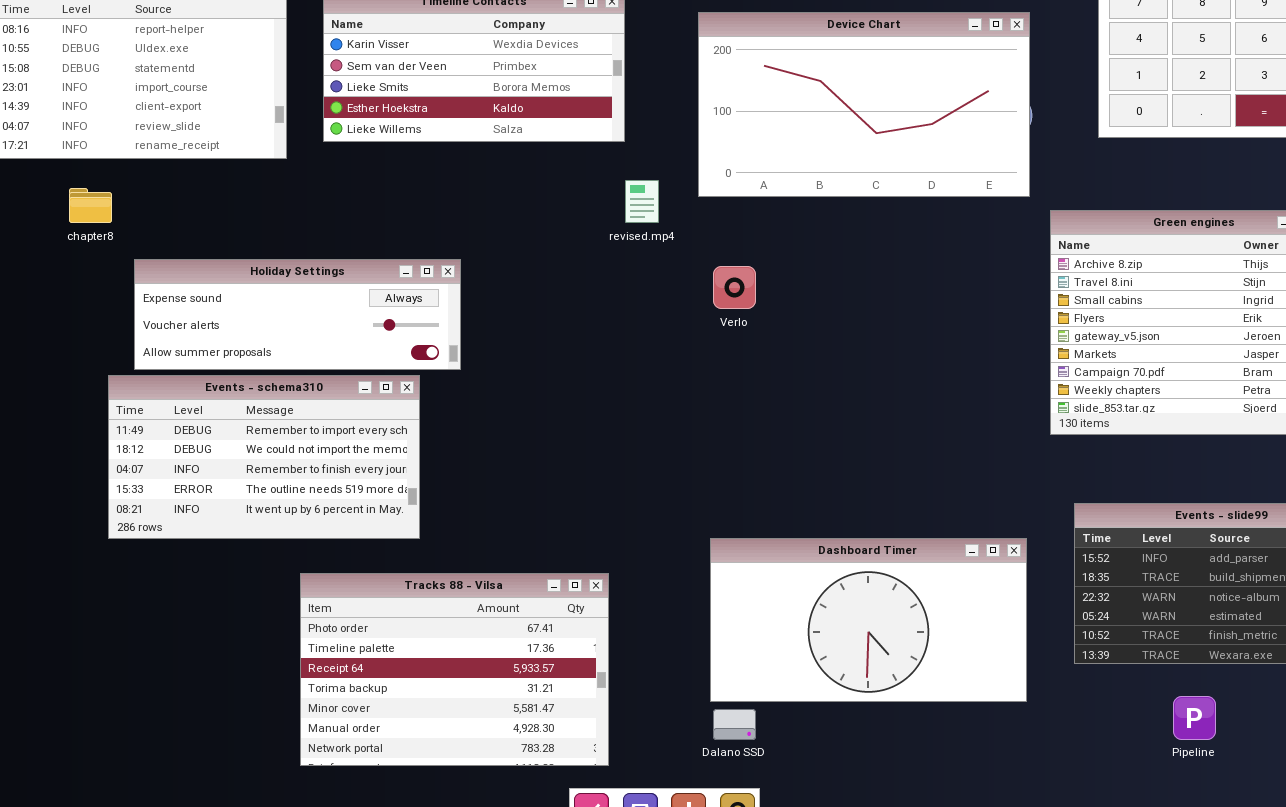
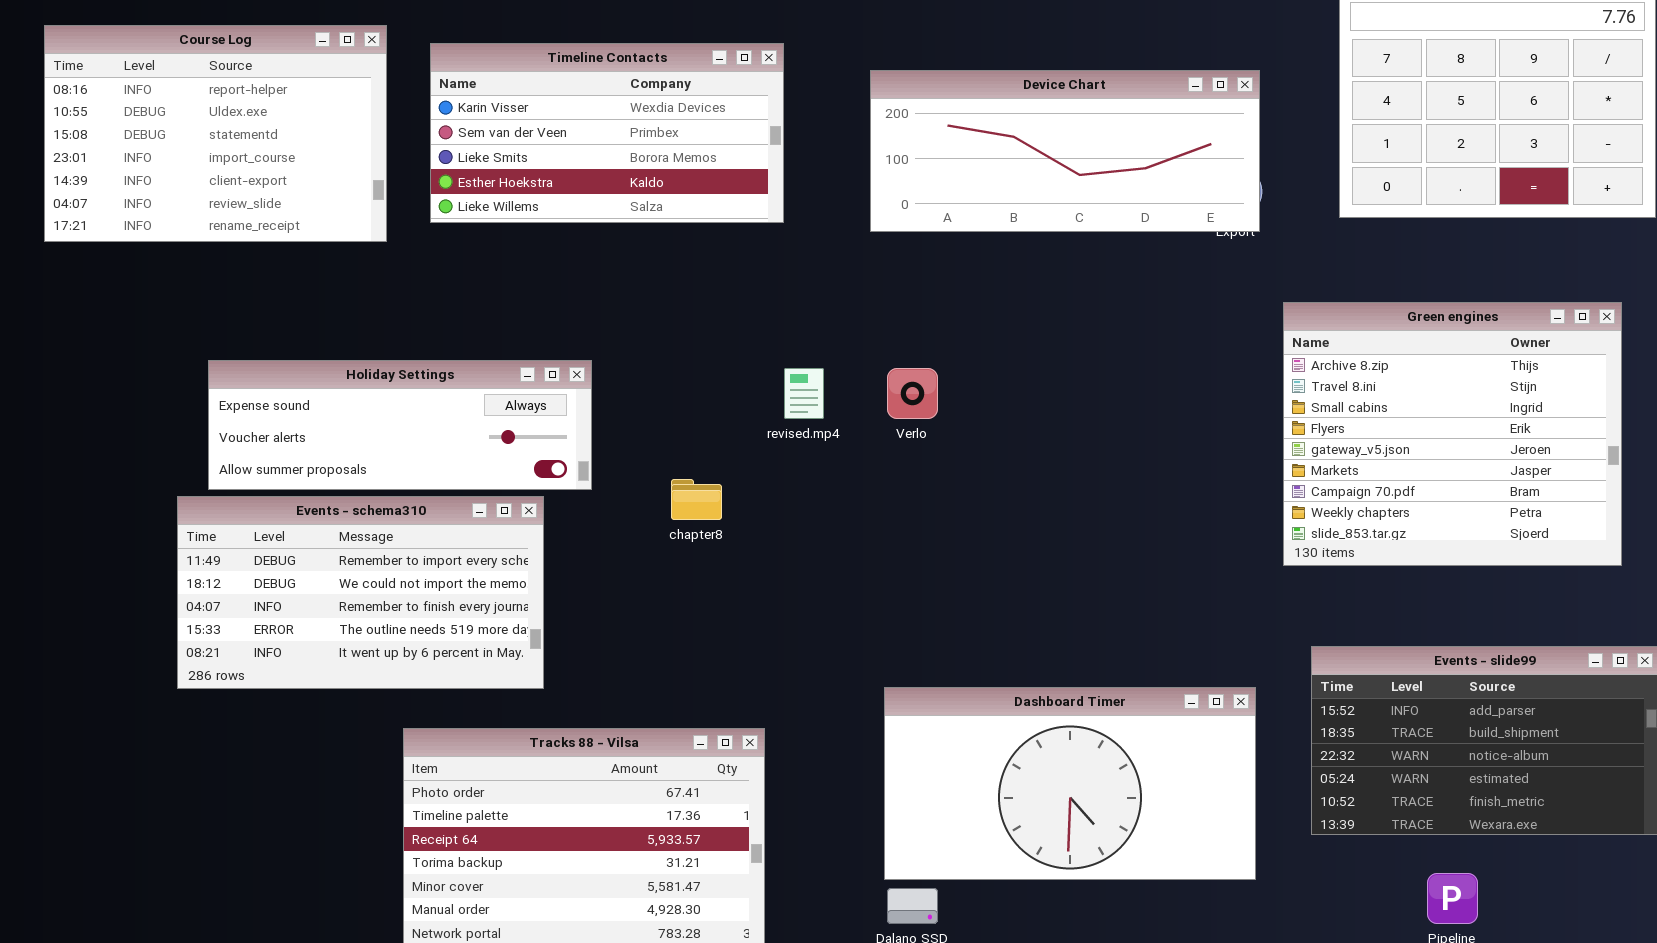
Device Chart: [698,12,1030,197] -> [870,70,1260,232], resized
revised.mp4: [625,180,659,223] -> [784,368,824,419], moved
chapter8: [69,188,112,223] -> [671,479,722,520], moved

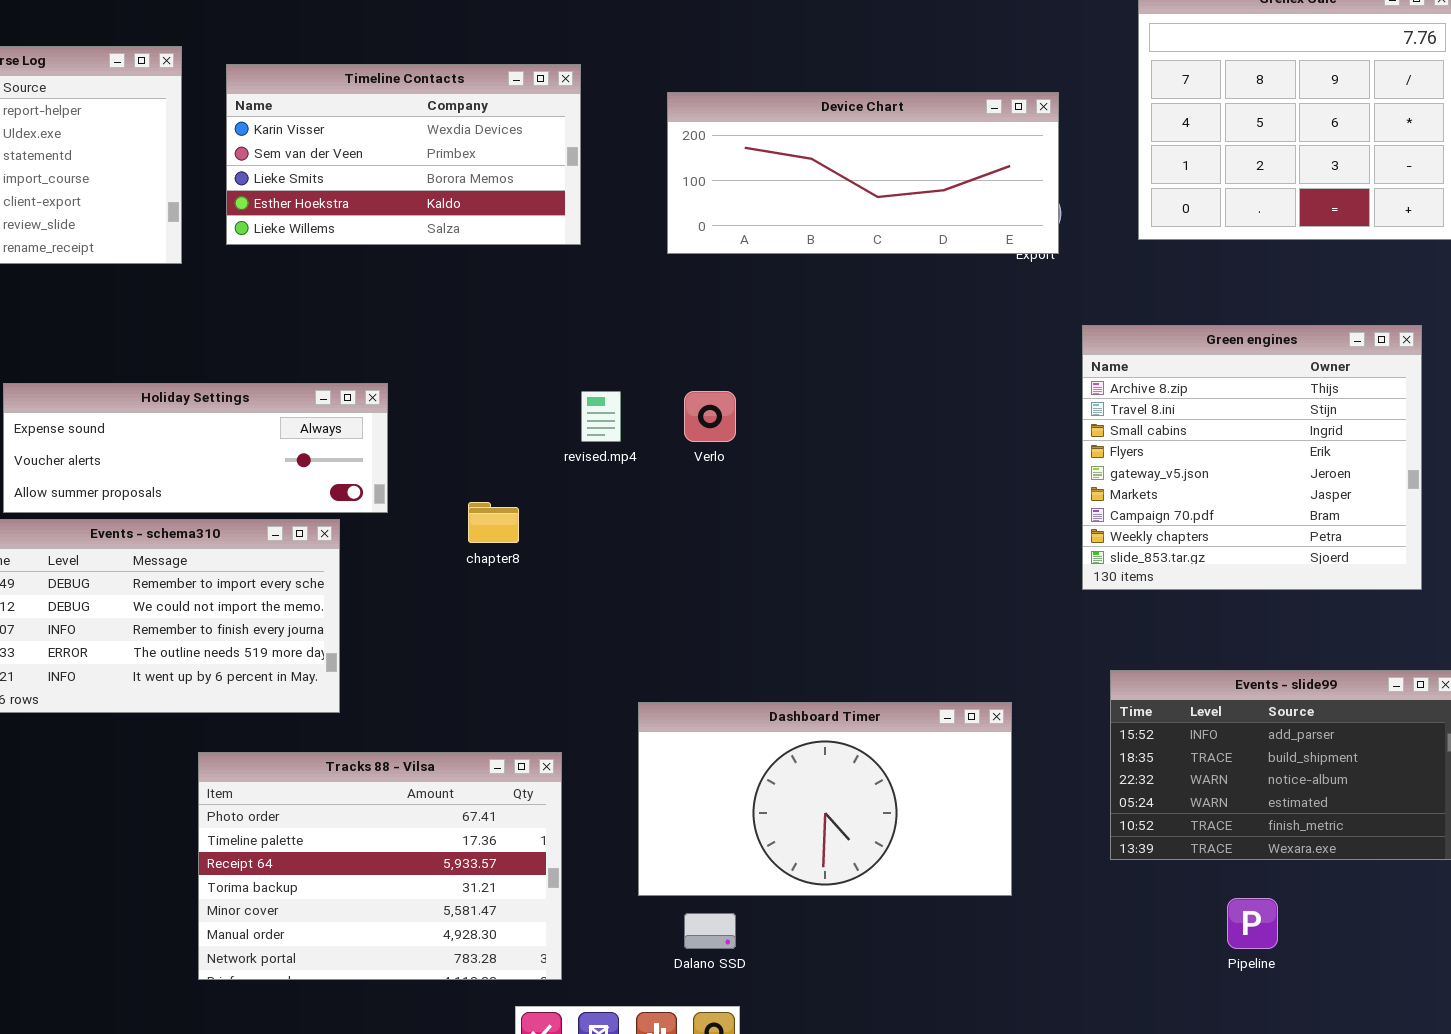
Dashboard Timer: [884,687,1256,880] -> [638,702,1012,896], moved

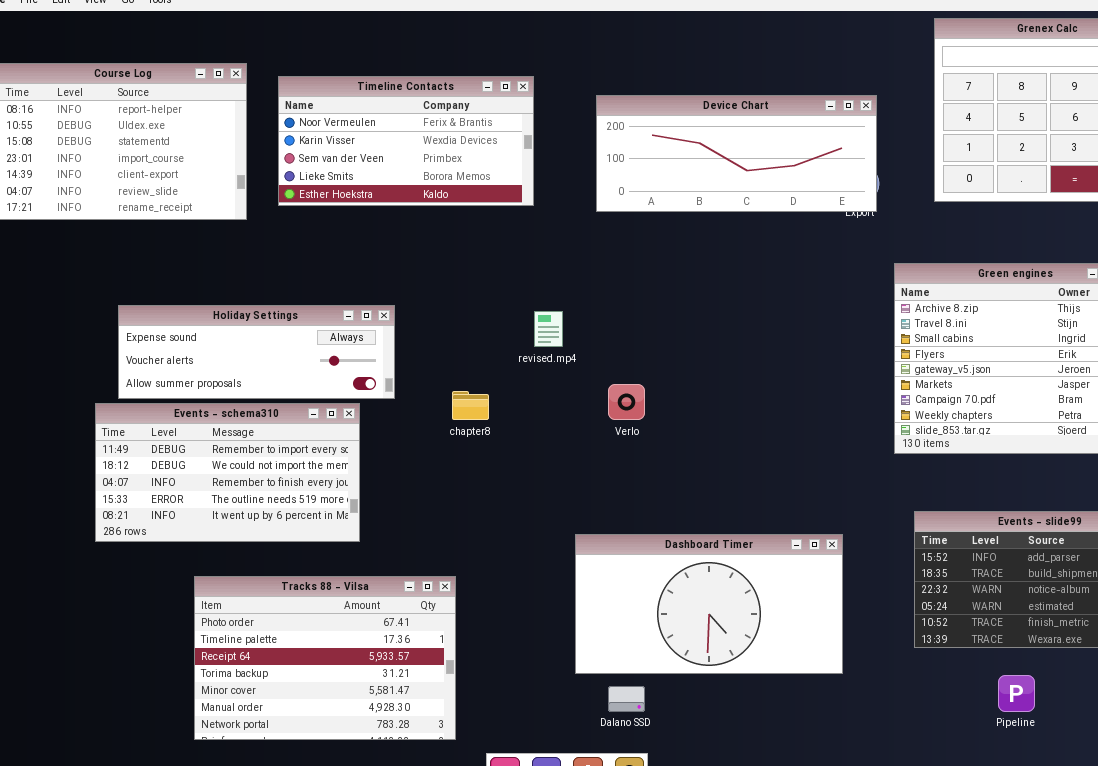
Timeline Contacts: [226,64,581,245] -> [278,76,534,206], scrolled up 1 row
Verlo: [684,391,736,442] -> [608,384,645,420], moved
Tracks 88 - Vilsa: [198,752,562,980] -> [194,576,456,740], moved

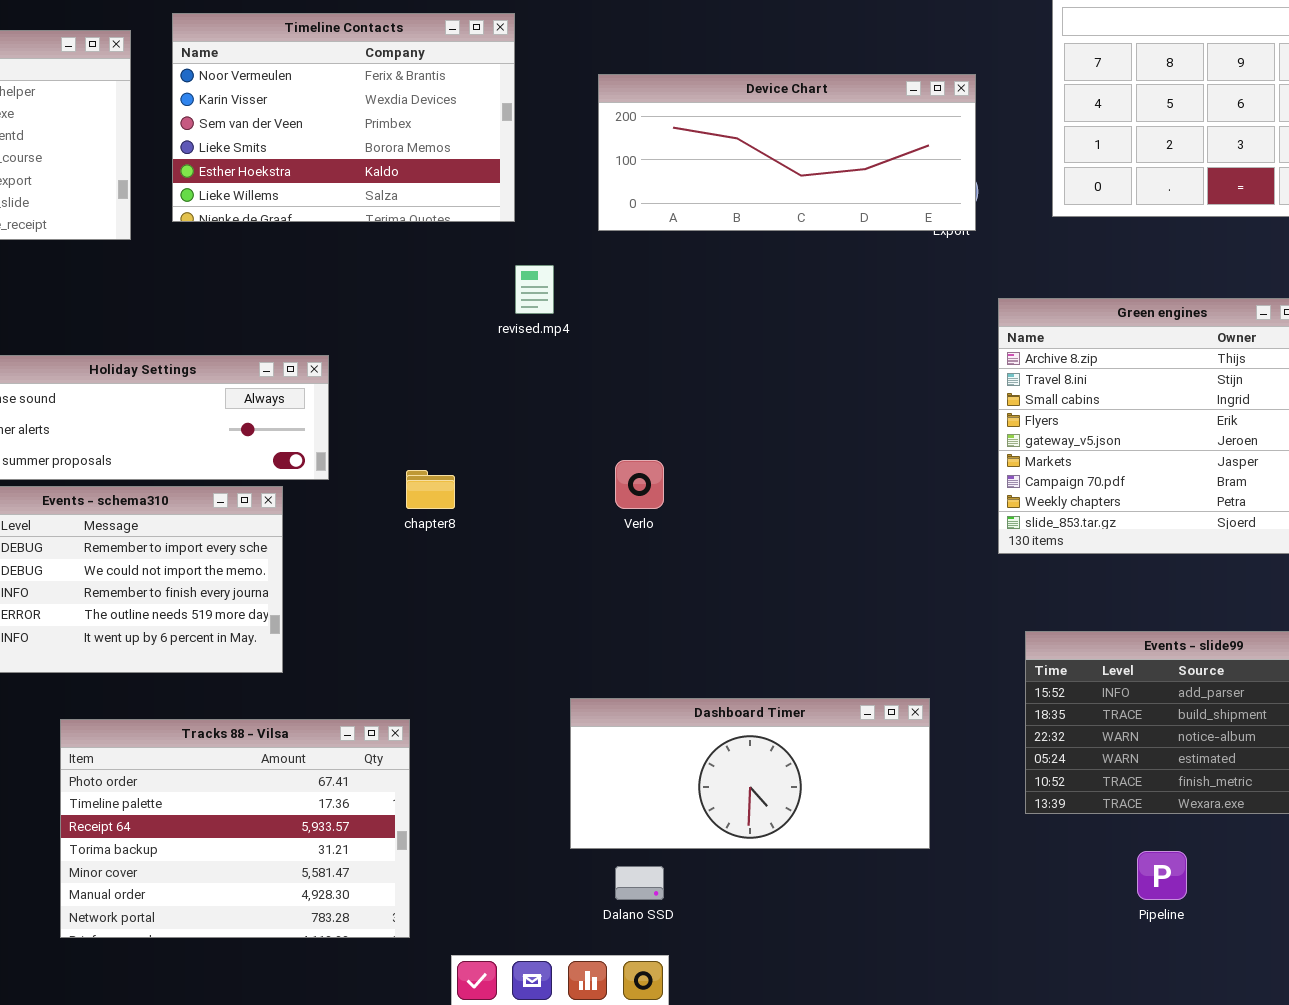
Timeline Contacts: [278,76,534,206] -> [172,13,515,222], resized
revised.mp4: [534,311,563,347] -> [515,265,554,314], moved
Dashboard Timer: [575,534,843,674] -> [570,698,930,849], resized

